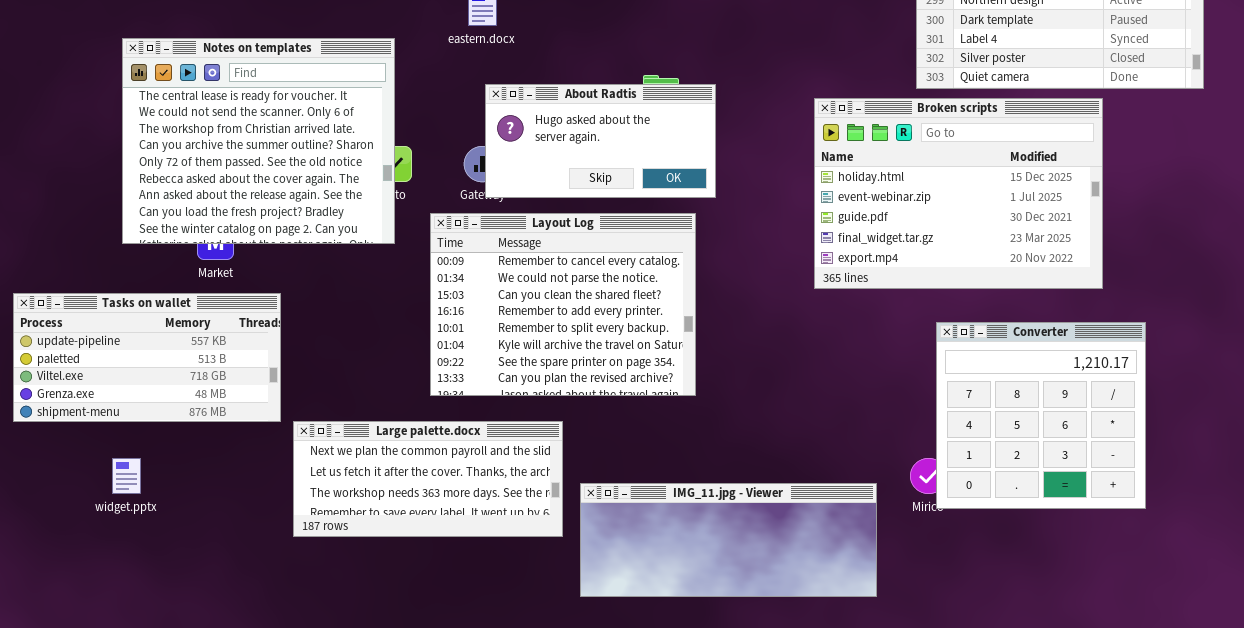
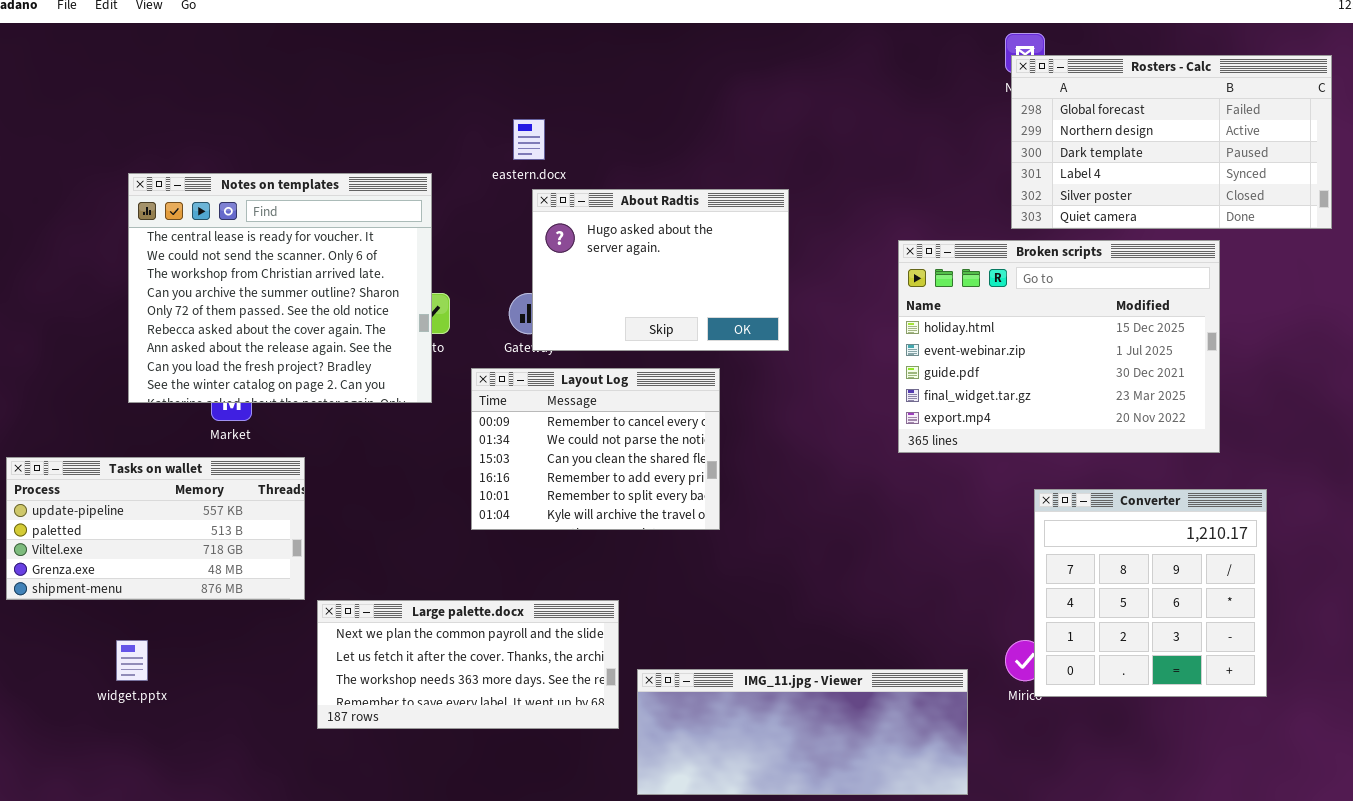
About Radtis: [485,84,716,198] -> [532,189,789,351], resized
Layout Log: [430,213,696,396] -> [471,368,720,530], resized

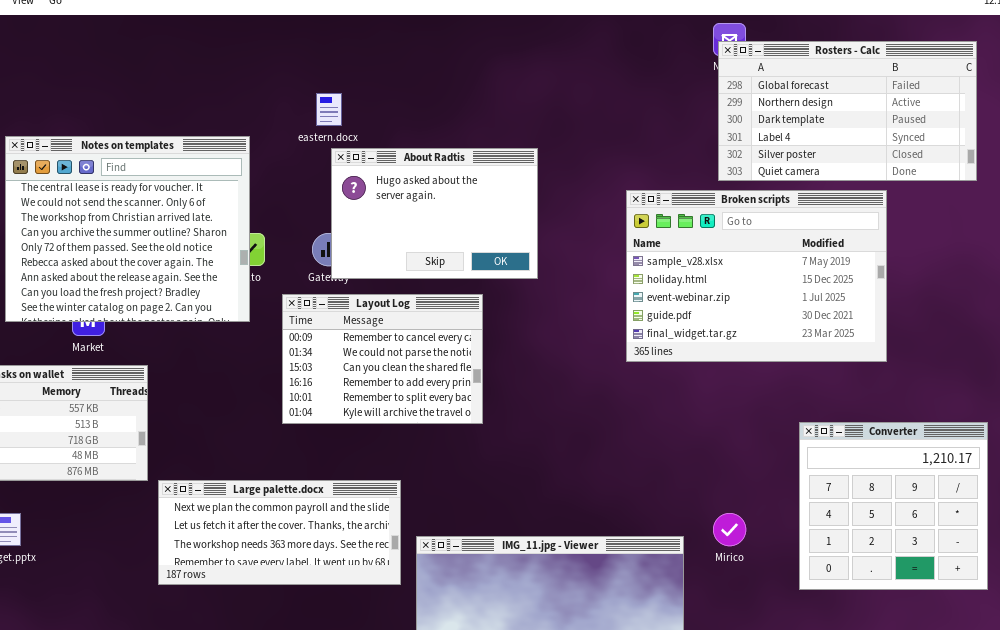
Broken scripts: [898,240,1220,453] -> [626,190,887,362], scrolled up 1 row
Converter: [1034,489,1267,697] -> [799,422,988,590], moved

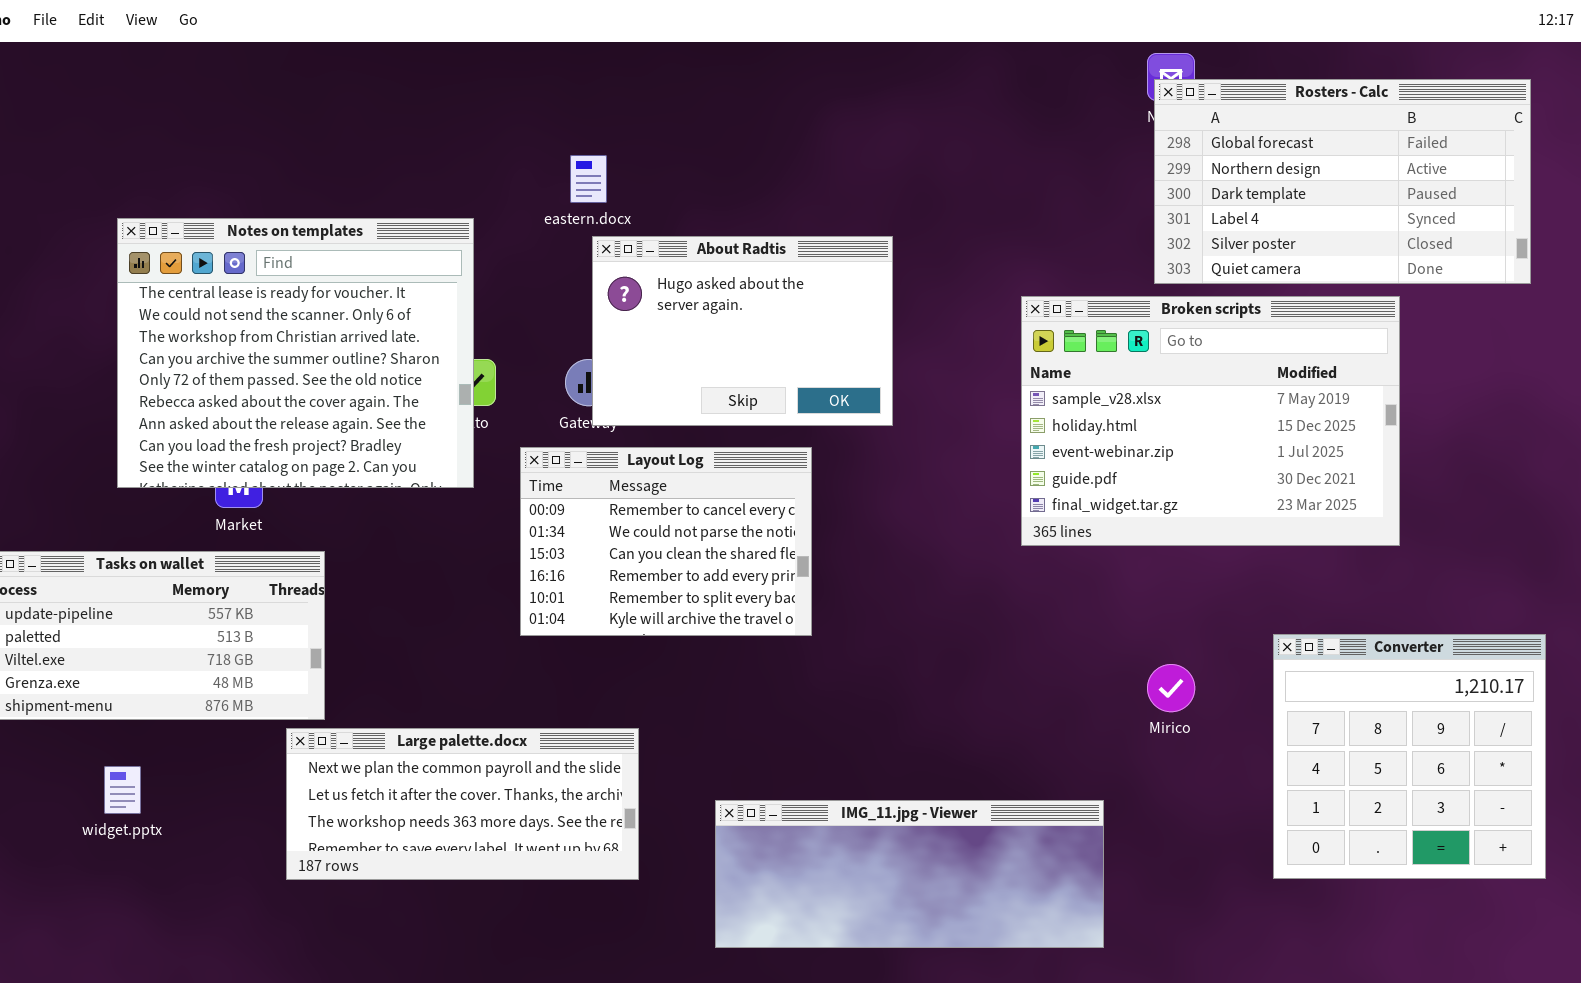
Large palette.docx: [158,480,401,585] -> [286,728,639,880], moved
Mirico: [713,513,746,546] -> [1147,664,1195,712], moved

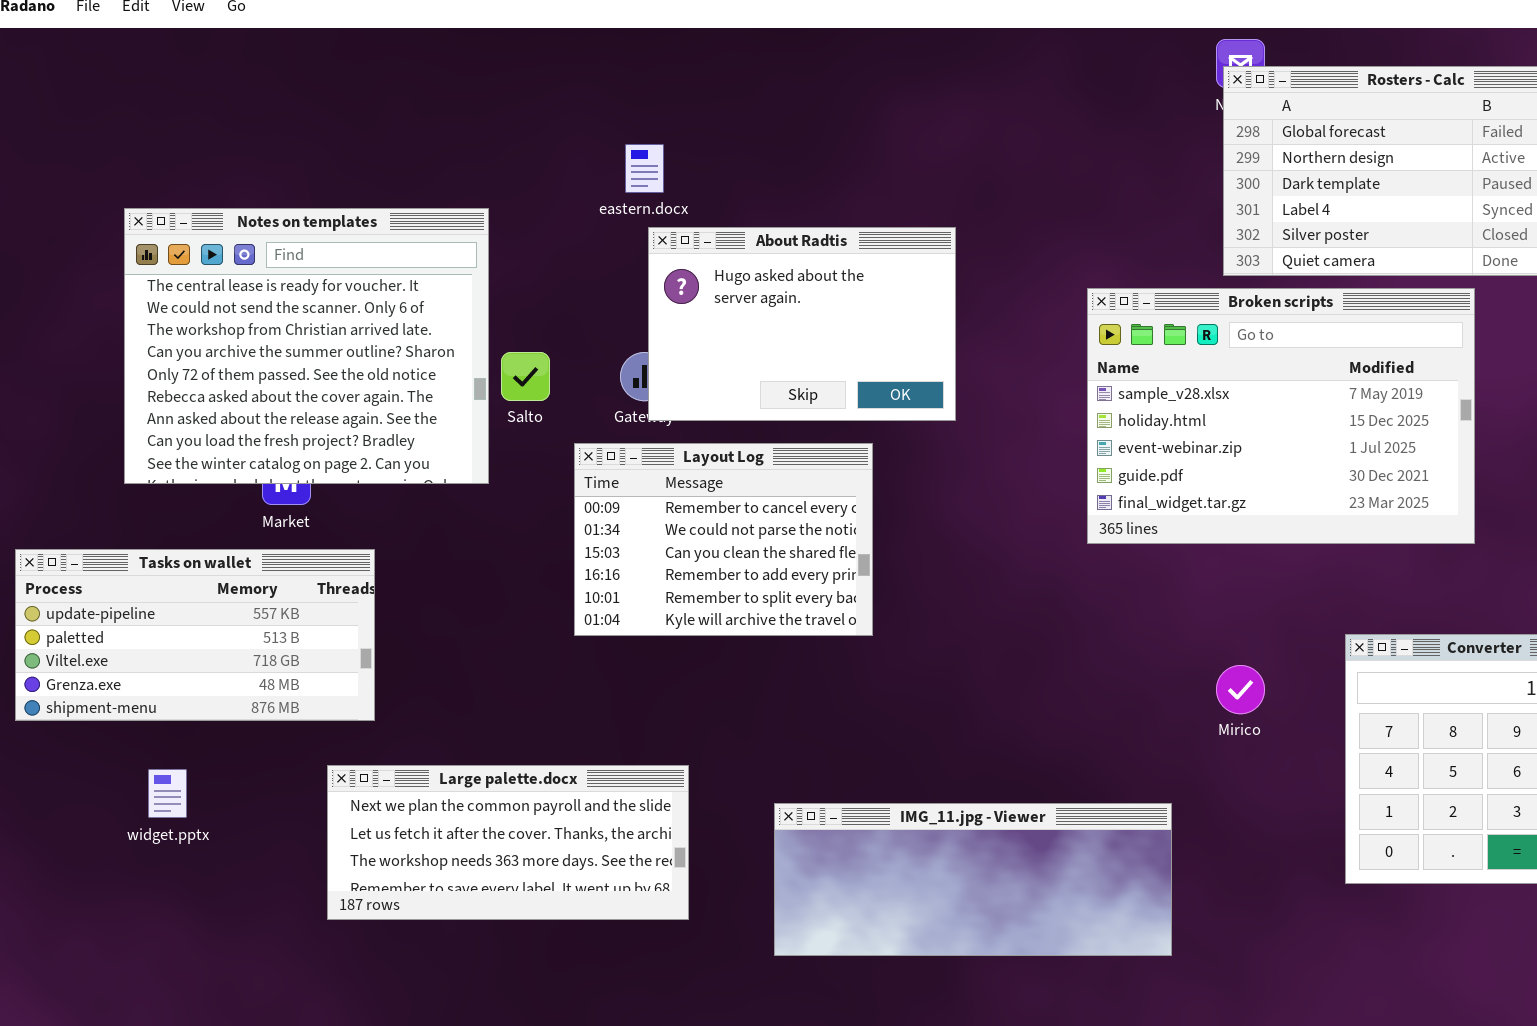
Notes on templates: [117,218,474,488] -> [124,208,489,484], moved
Large palette.docx: [286,728,639,880] -> [327,765,689,920], moved

